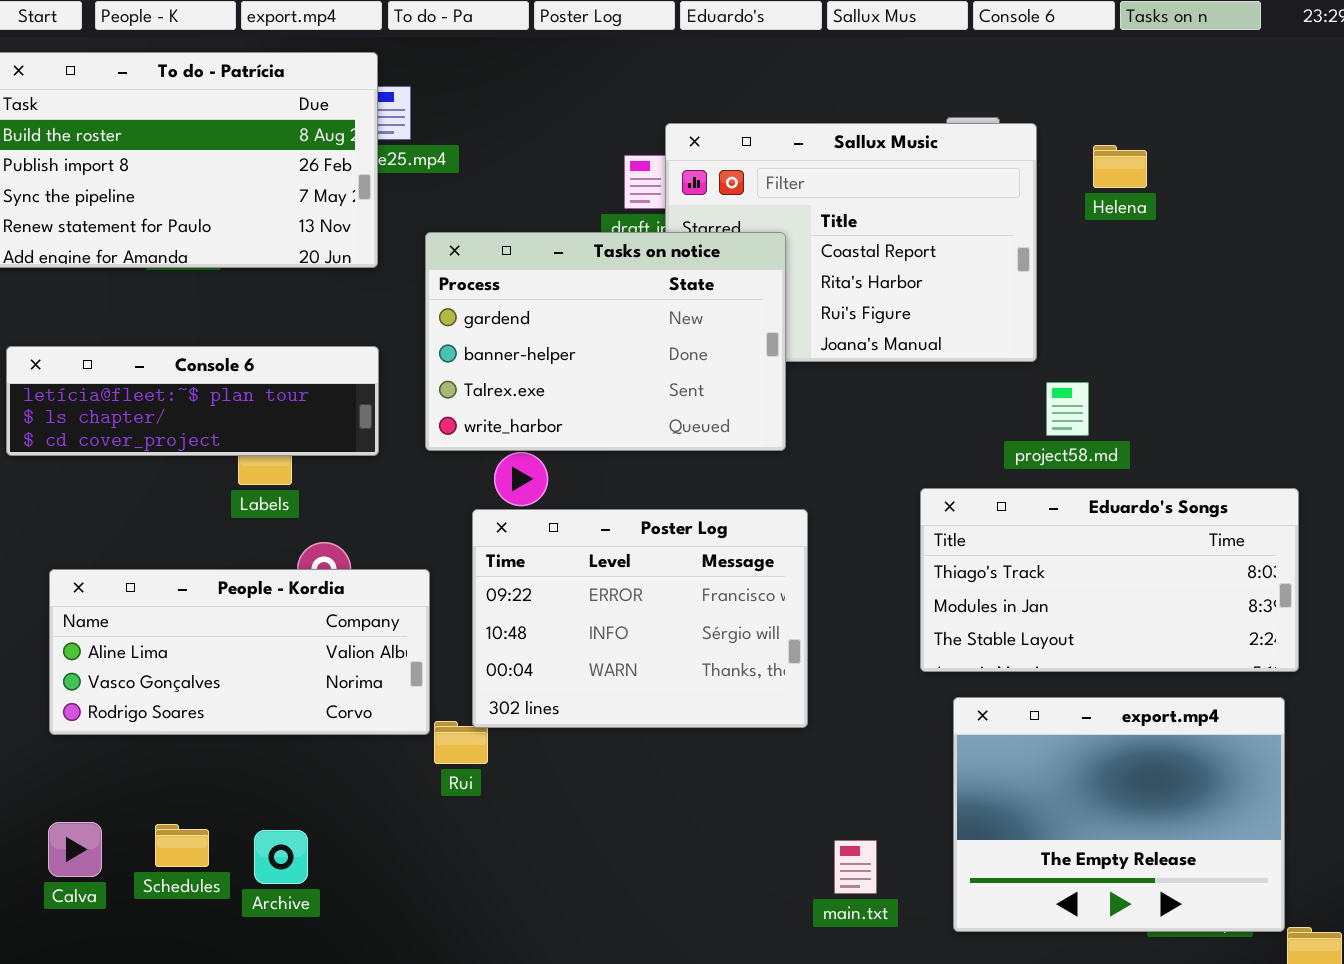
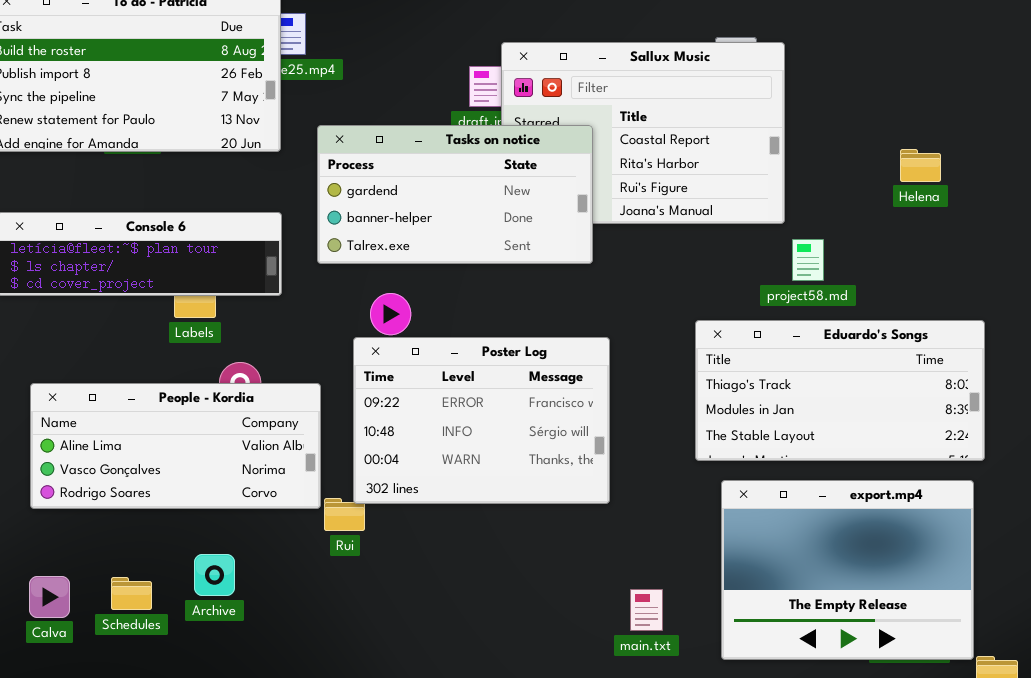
Helena: [1093,145,1147,188] -> [900,149,941,182], moved
Tasks on notice: [425,232,786,451] -> [317,125,593,264], resized
Archive: [254,830,308,884] -> [194,554,235,596], moved

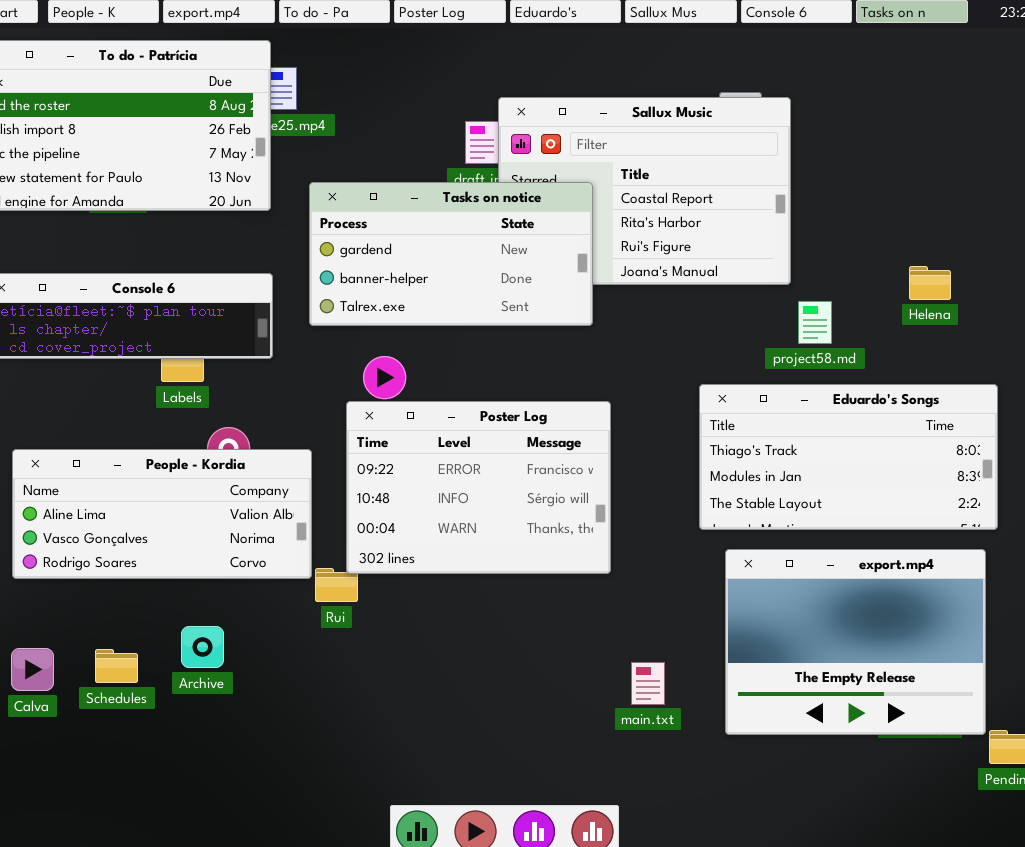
Helena: [900,149,941,182] -> [909,266,951,300], moved

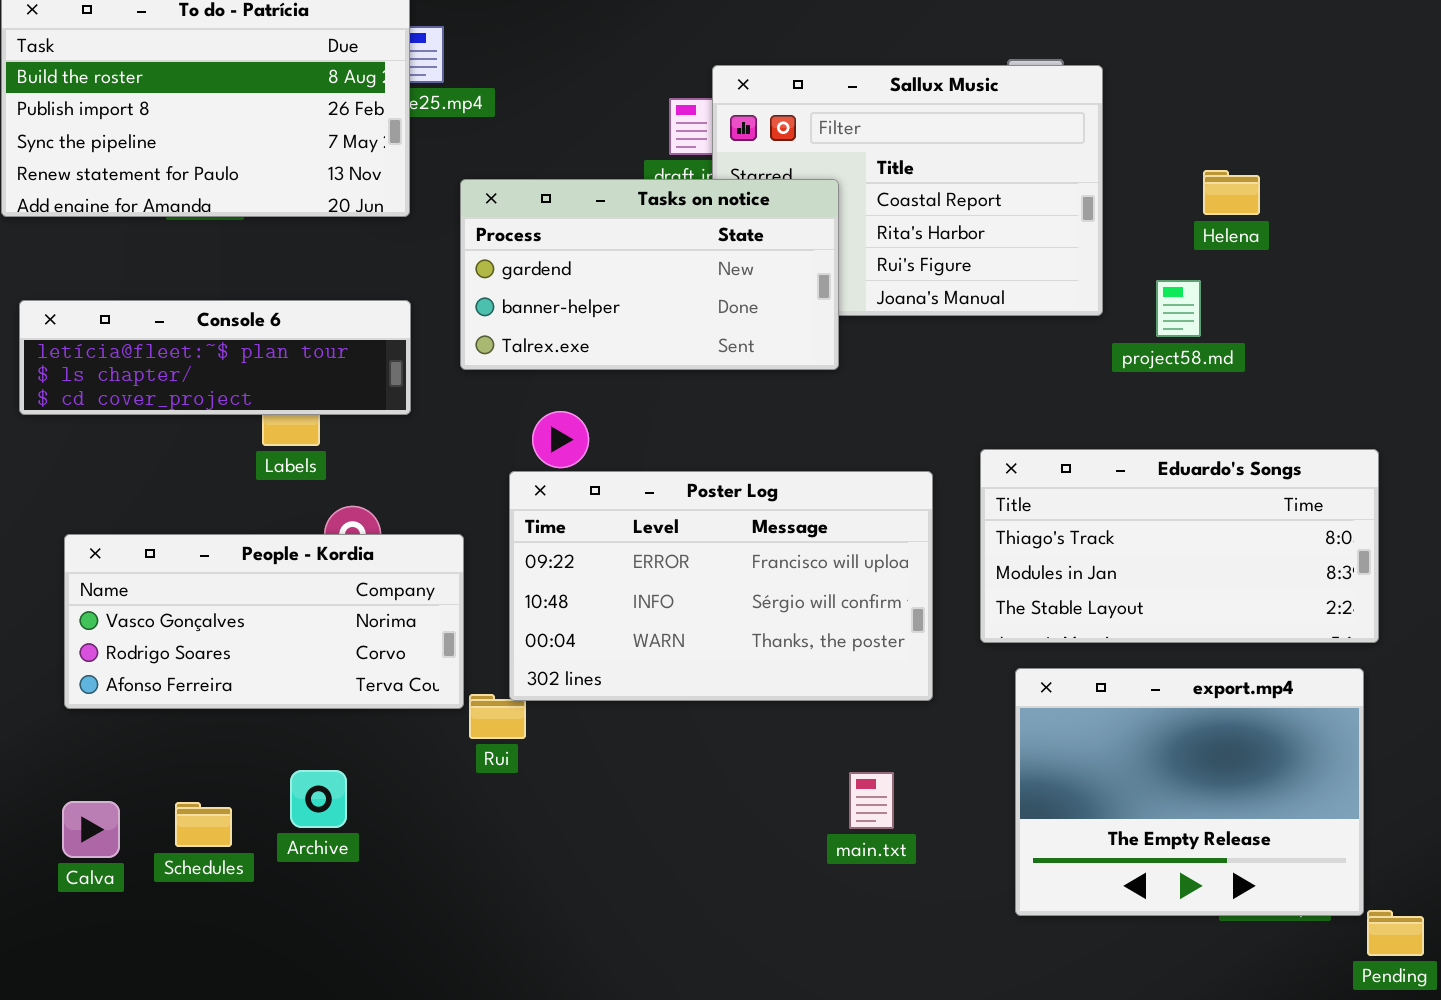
Helena: [909,266,951,300] -> [1203,170,1260,215], moved
project58.md: [798,301,832,344] -> [1156,280,1201,337], moved
Poster Log: [346,401,611,574] -> [509,471,933,701], resized
People - Kordia: [12,449,312,579] -> [64,534,464,709], scrolled down 1 row
main.txt: [631,662,665,705] -> [849,772,894,829], moved

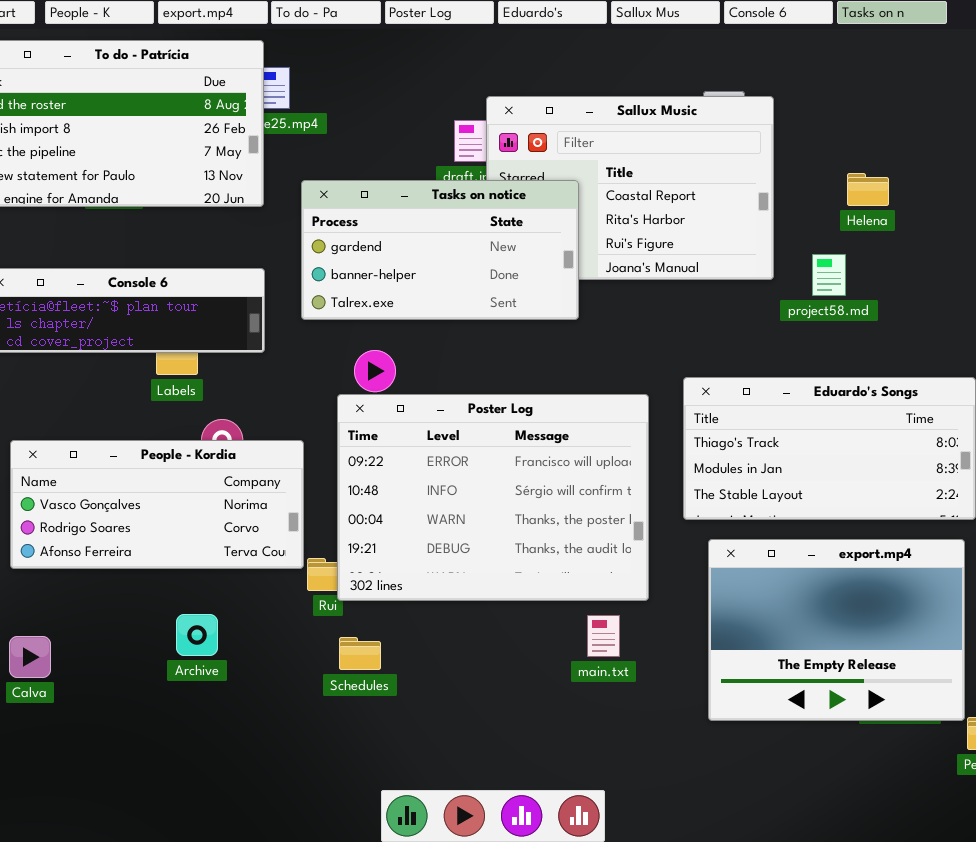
Poster Log: [509,471,933,701] -> [337,394,649,601], resized
Schedules: [175,802,232,847] -> [339,637,381,670], moved

